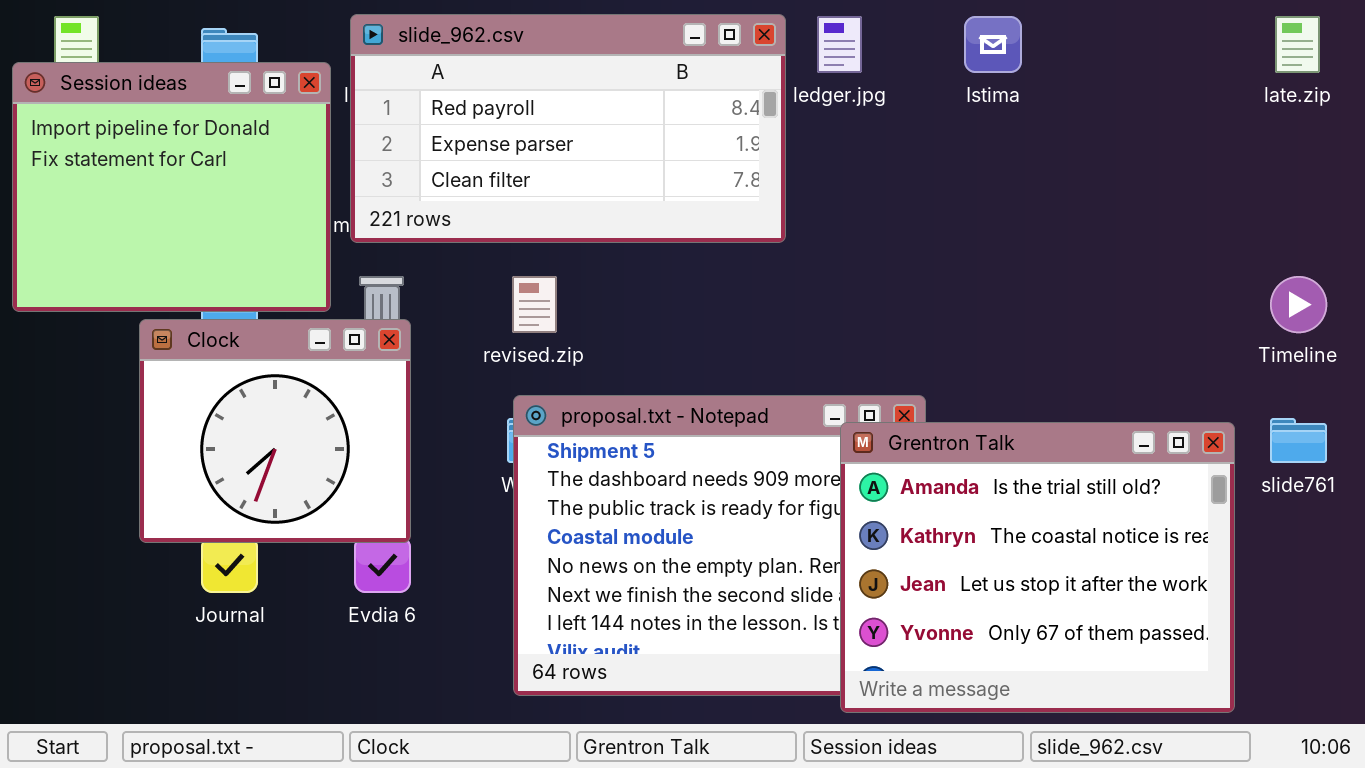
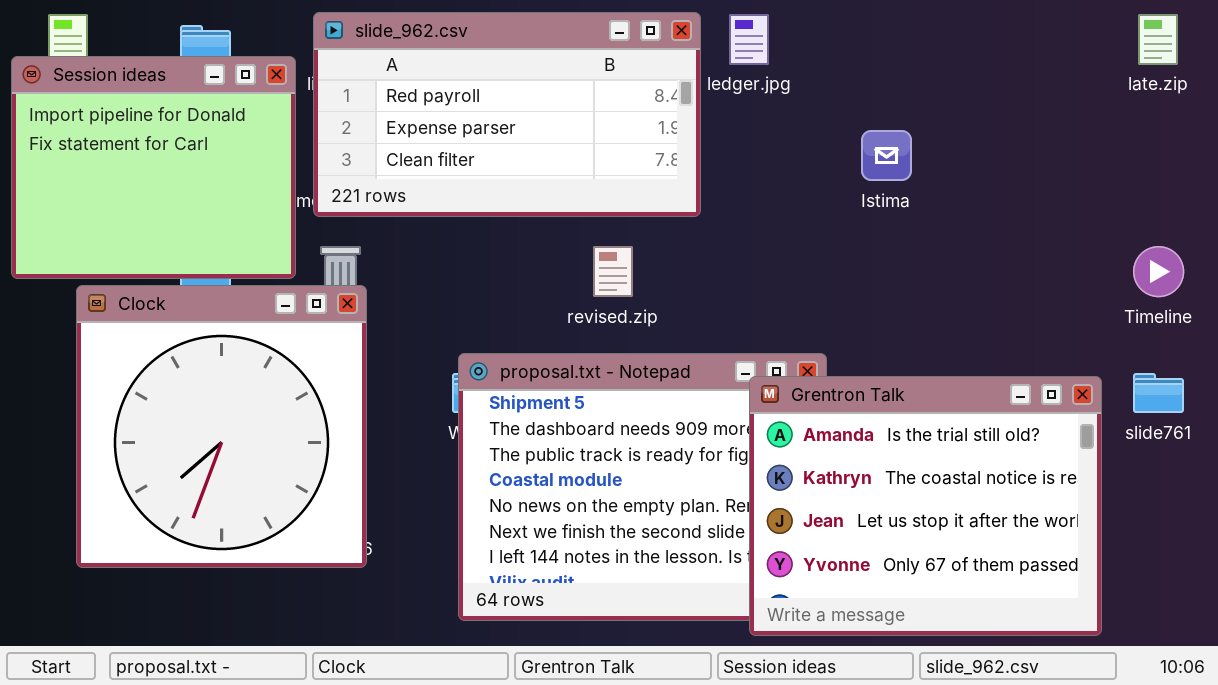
Istima: [964,16,1022,73] -> [861,130,912,181], moved
revised.zip: [512,276,557,333] -> [593,246,633,297], moved
Clock: [139,319,411,543] -> [76,285,367,568], resized

